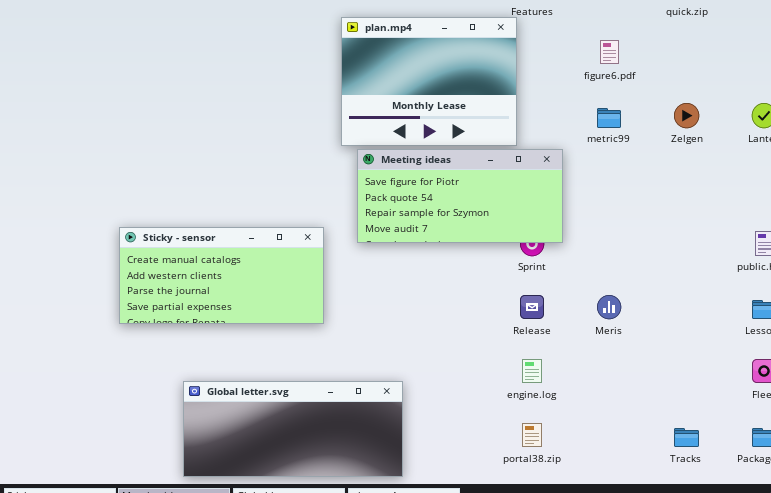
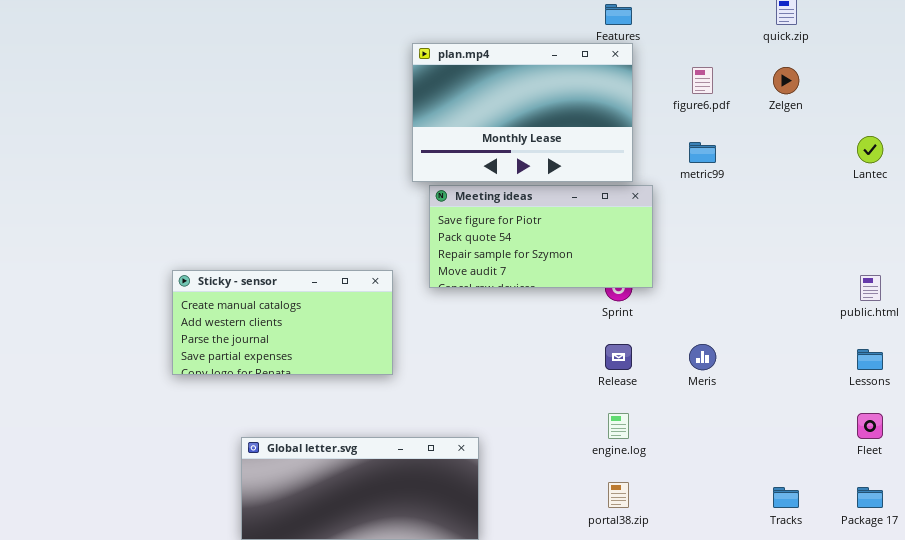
plan.mp4: [341,17,517,146] -> [412,43,633,182], resized
Zelgen: [674,103,699,128] -> [773,67,799,94], moved

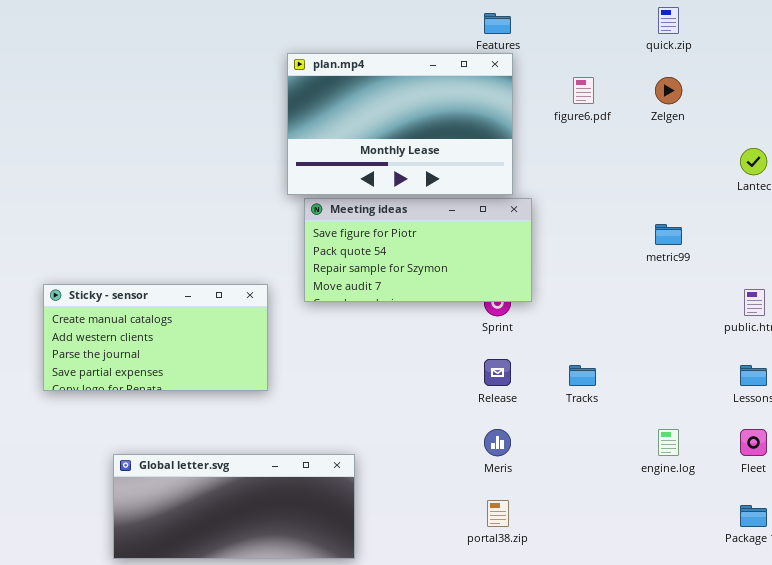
metric99: [689,142,716,163] -> [655,224,682,245], moved
Meris: [689,344,716,370] -> [484,429,511,456], moved
engine.log: [608,413,629,439] -> [658,429,679,456], moved
Tracks: [773,487,799,508] -> [569,365,596,386], moved

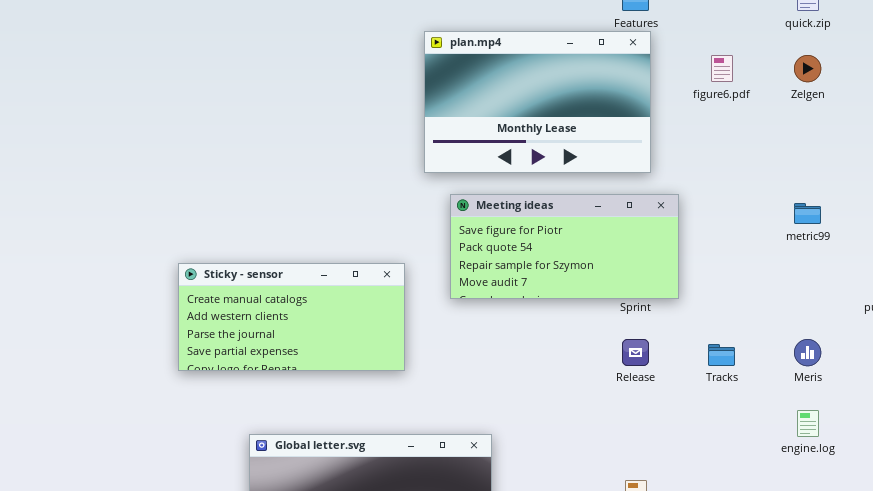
Meeting ideas: [304,198,532,302] -> [450,194,679,299], moved
Meris: [484,429,511,456] -> [794,339,821,366], moved

